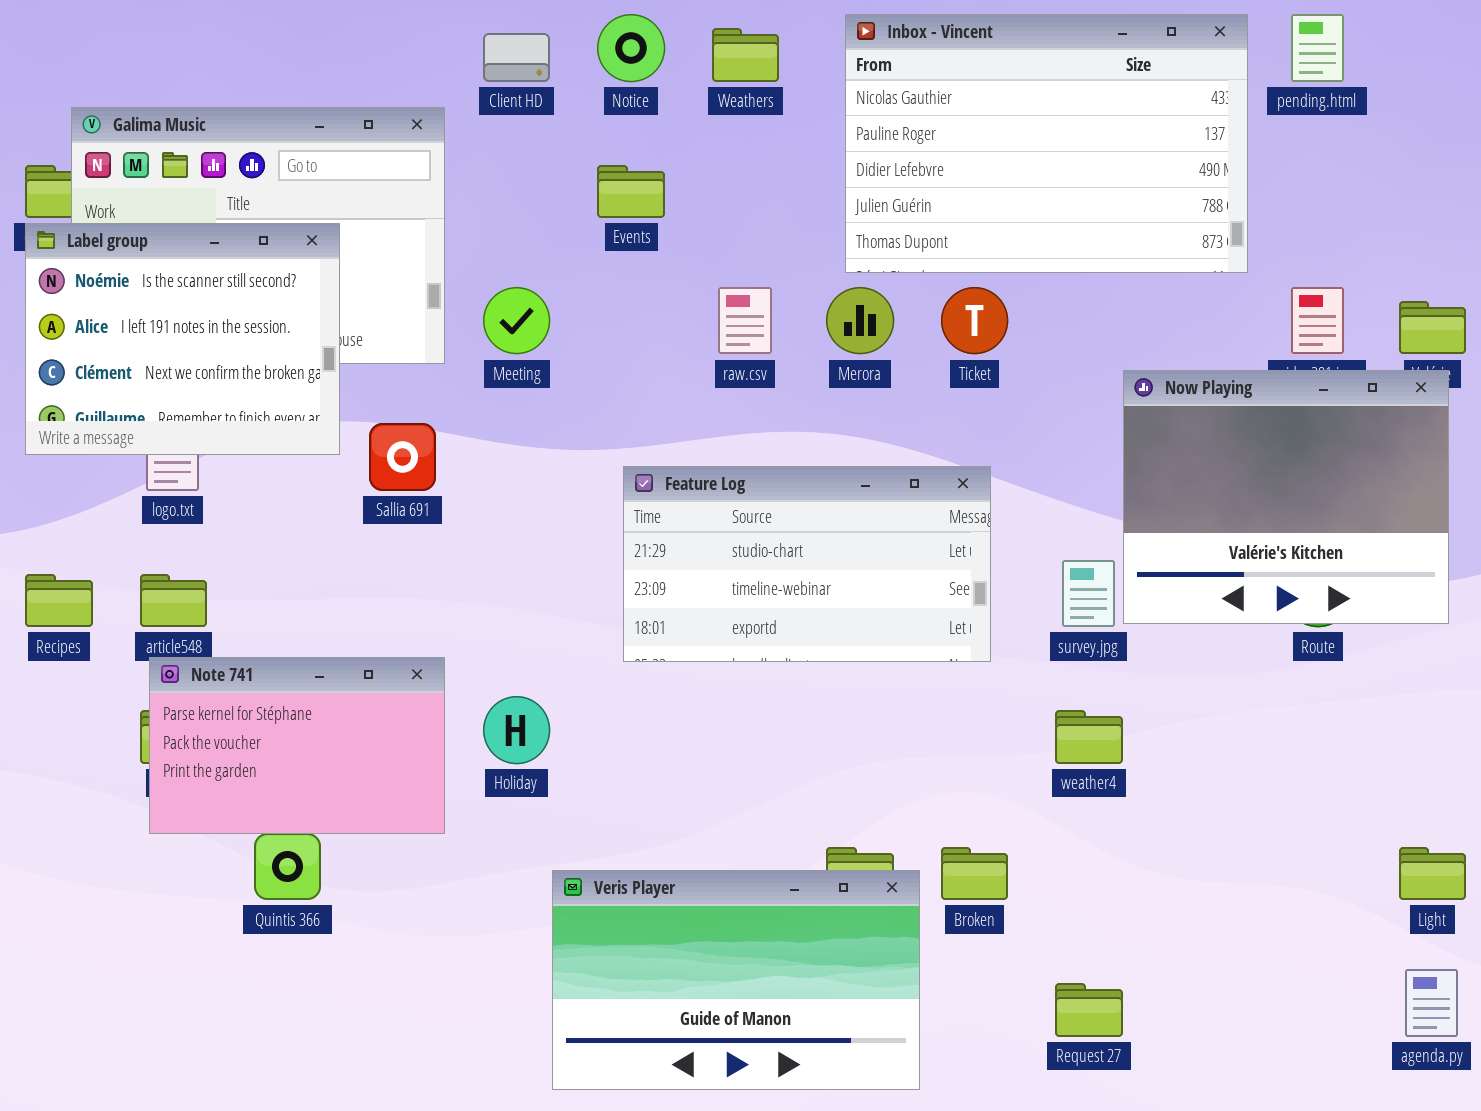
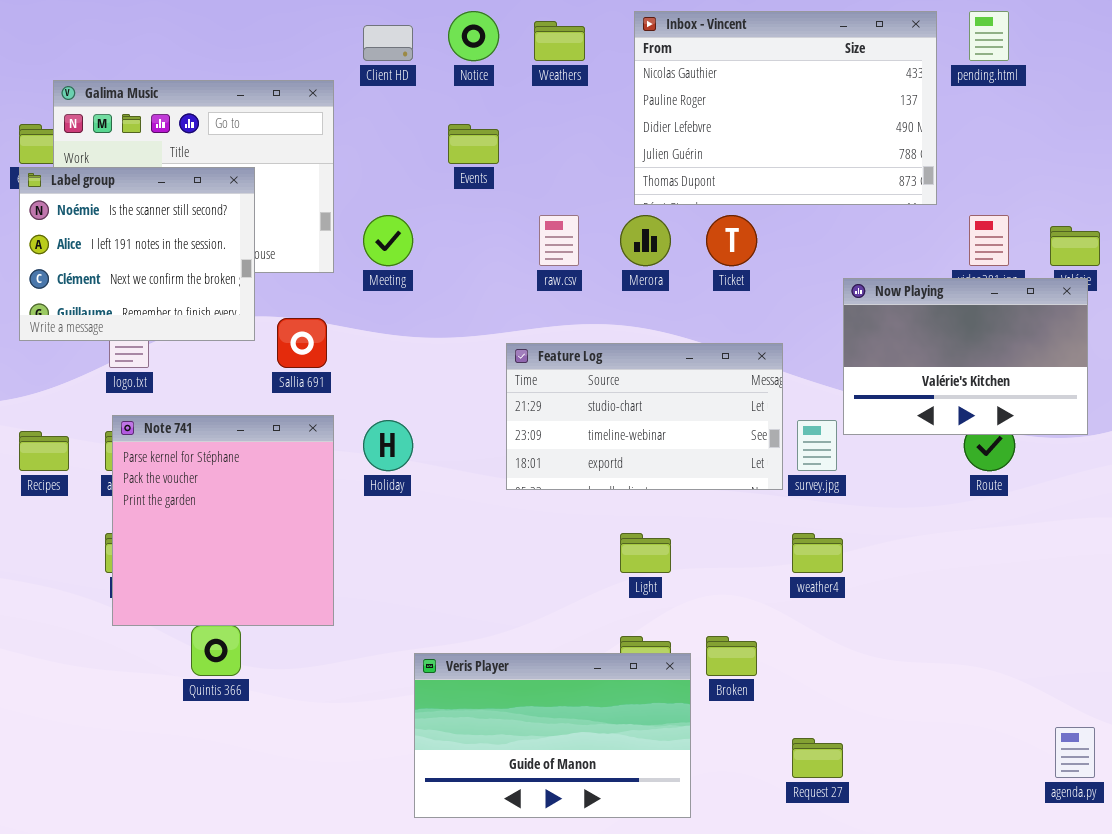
Now Playing: [1123,370,1449,624] -> [843,278,1088,435], resized
Feature Log: [623,466,991,662] -> [506,343,783,490], moved
Note 741: [149,657,445,834] -> [112,415,334,626], resized
Holiday: [483,696,550,764] -> [363,420,413,471], moved
Light: [1399,847,1466,900] -> [620,533,671,573], moved

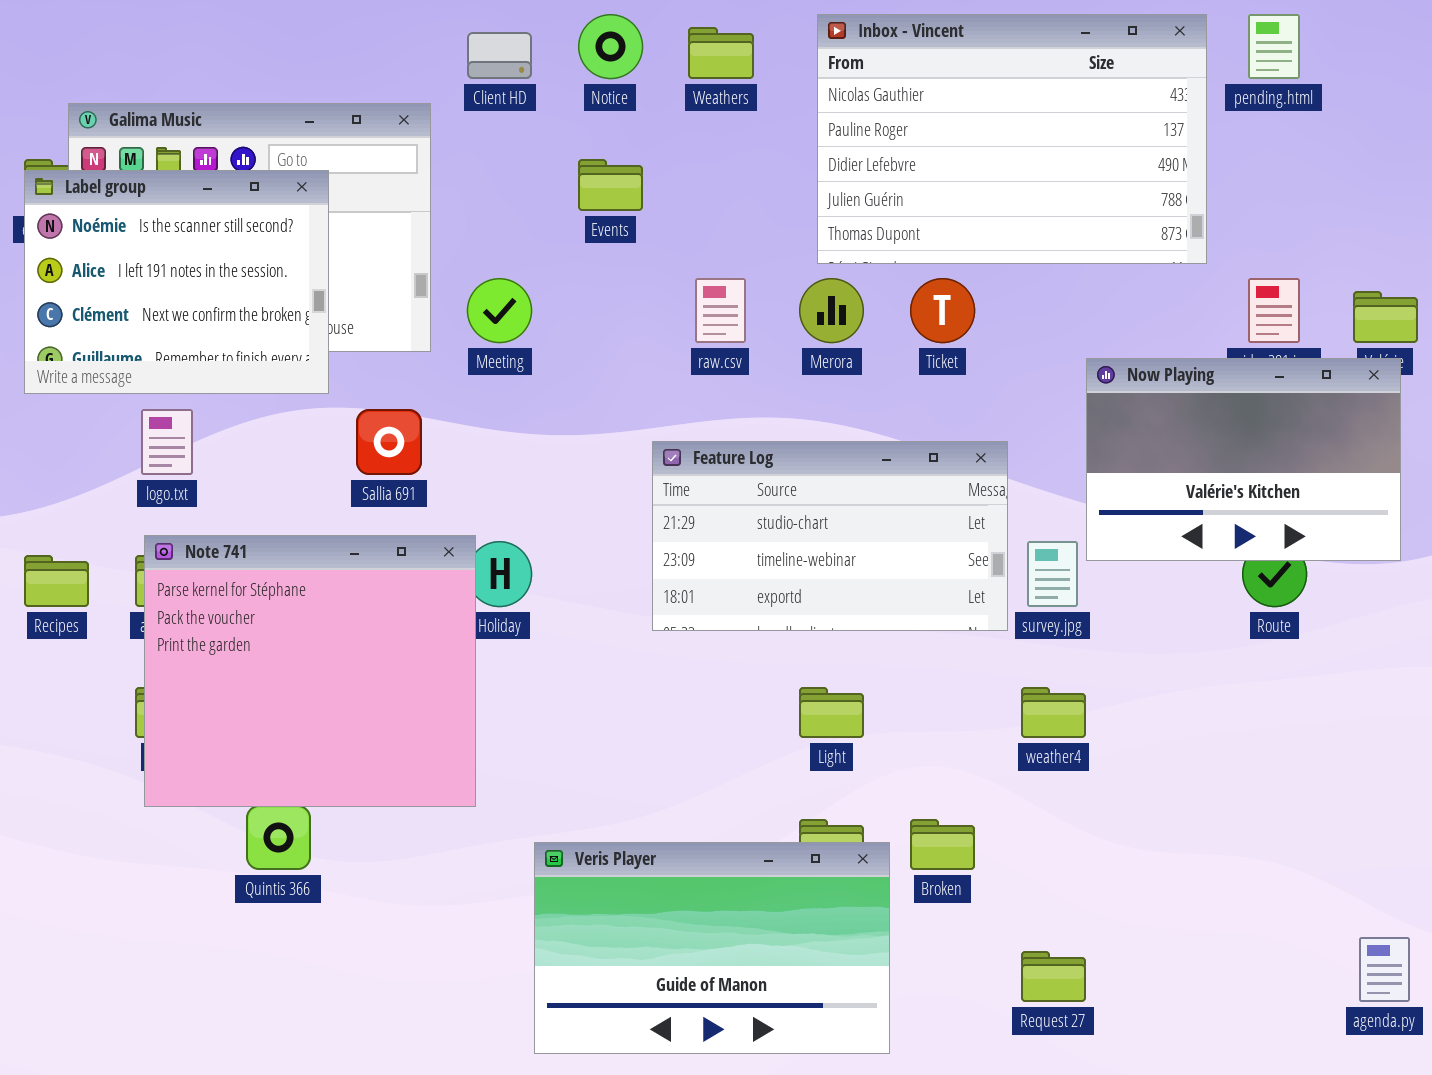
Label group: [19,167,255,341] -> [24,170,329,394], moved
Note 741: [112,415,334,626] -> [144,535,476,807], resized

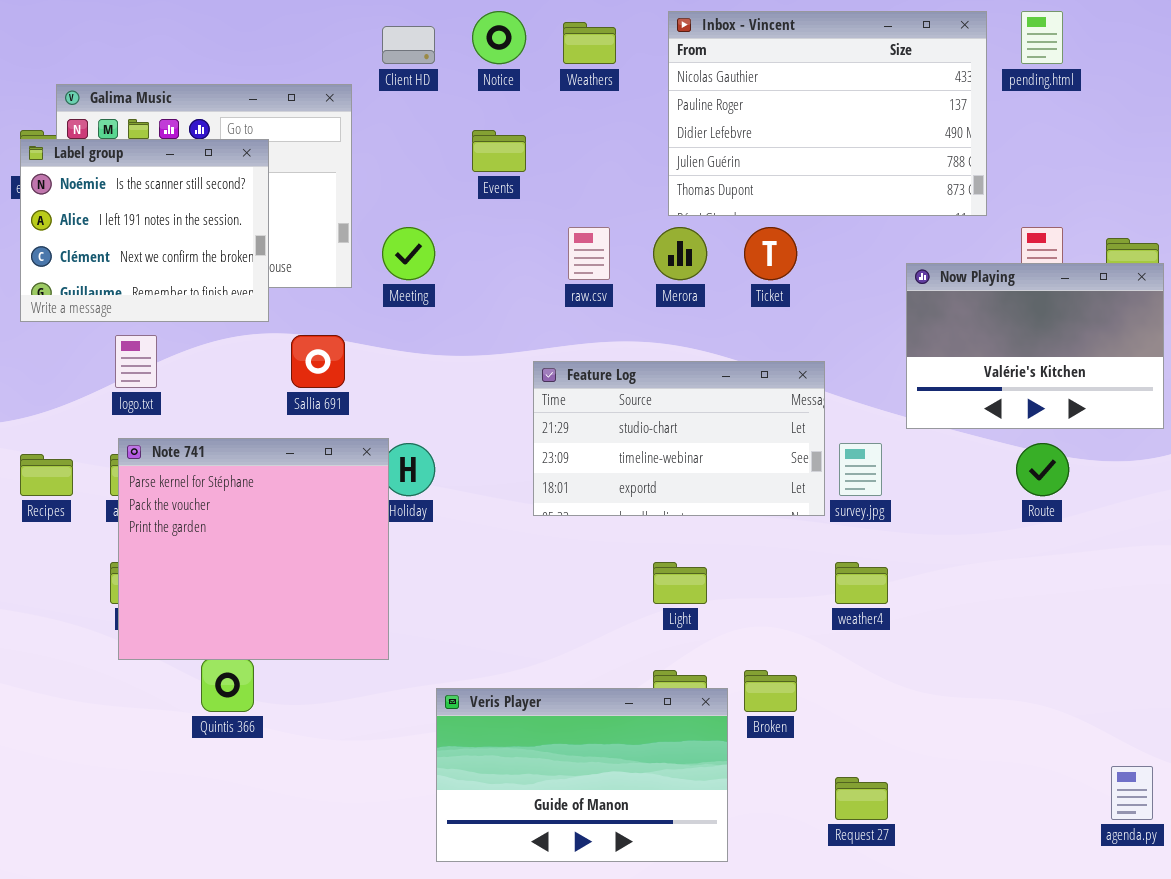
Now Playing: [1086,358,1401,561] -> [906,263,1164,429], moved

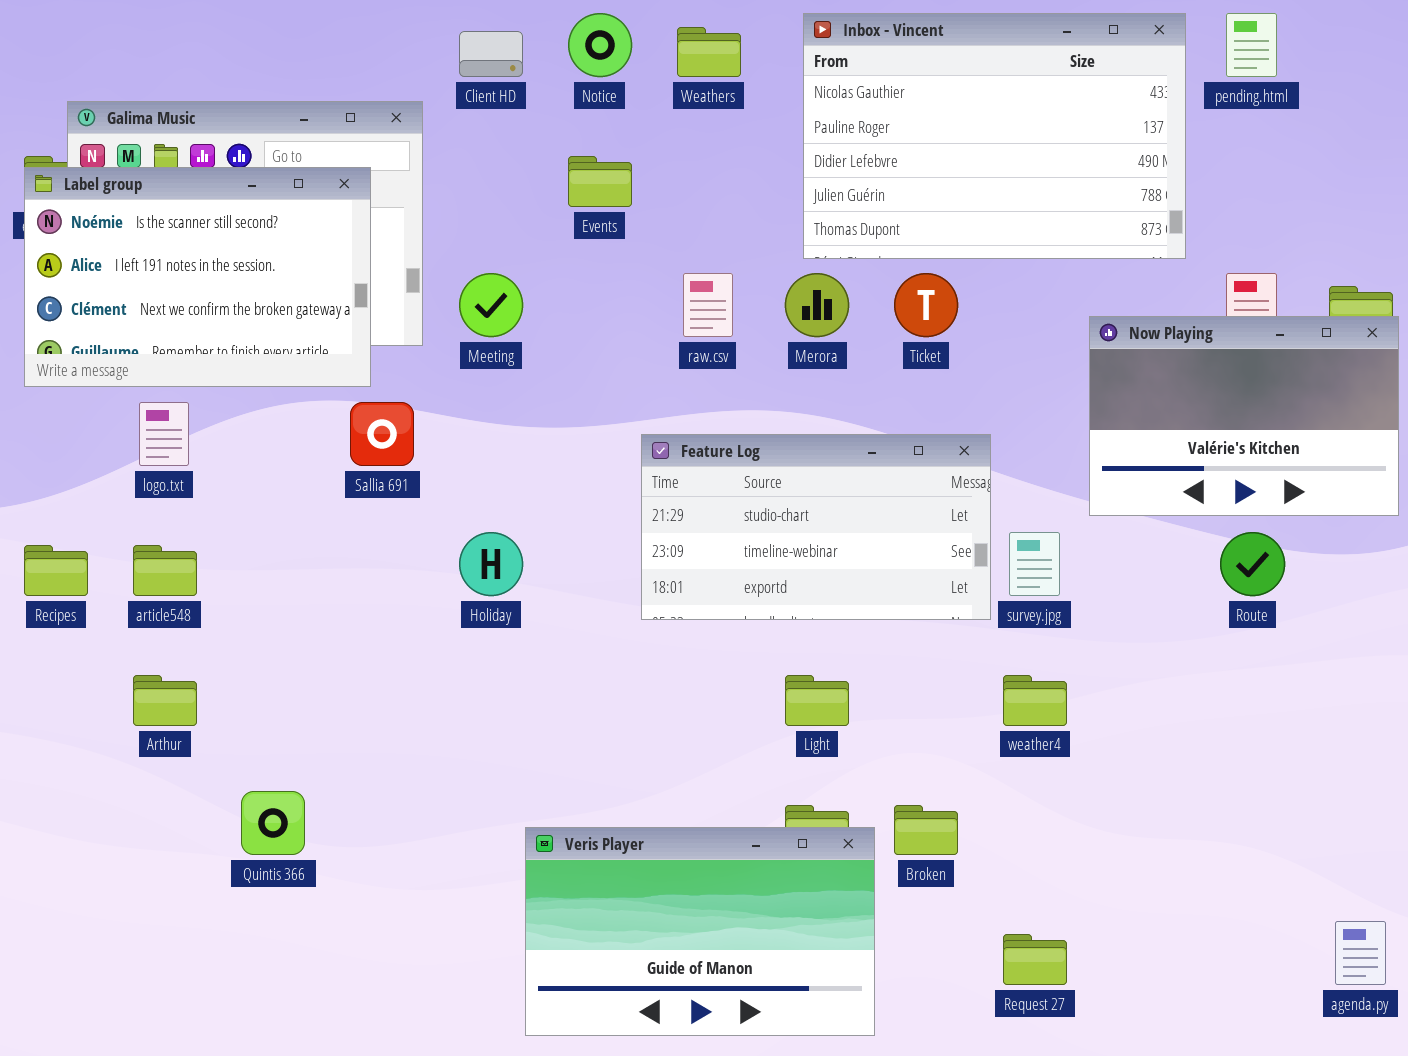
Label group: [20,139,269,322] -> [24,167,371,387], resized
Note 741: [118,438,389,660] -> none, closed

